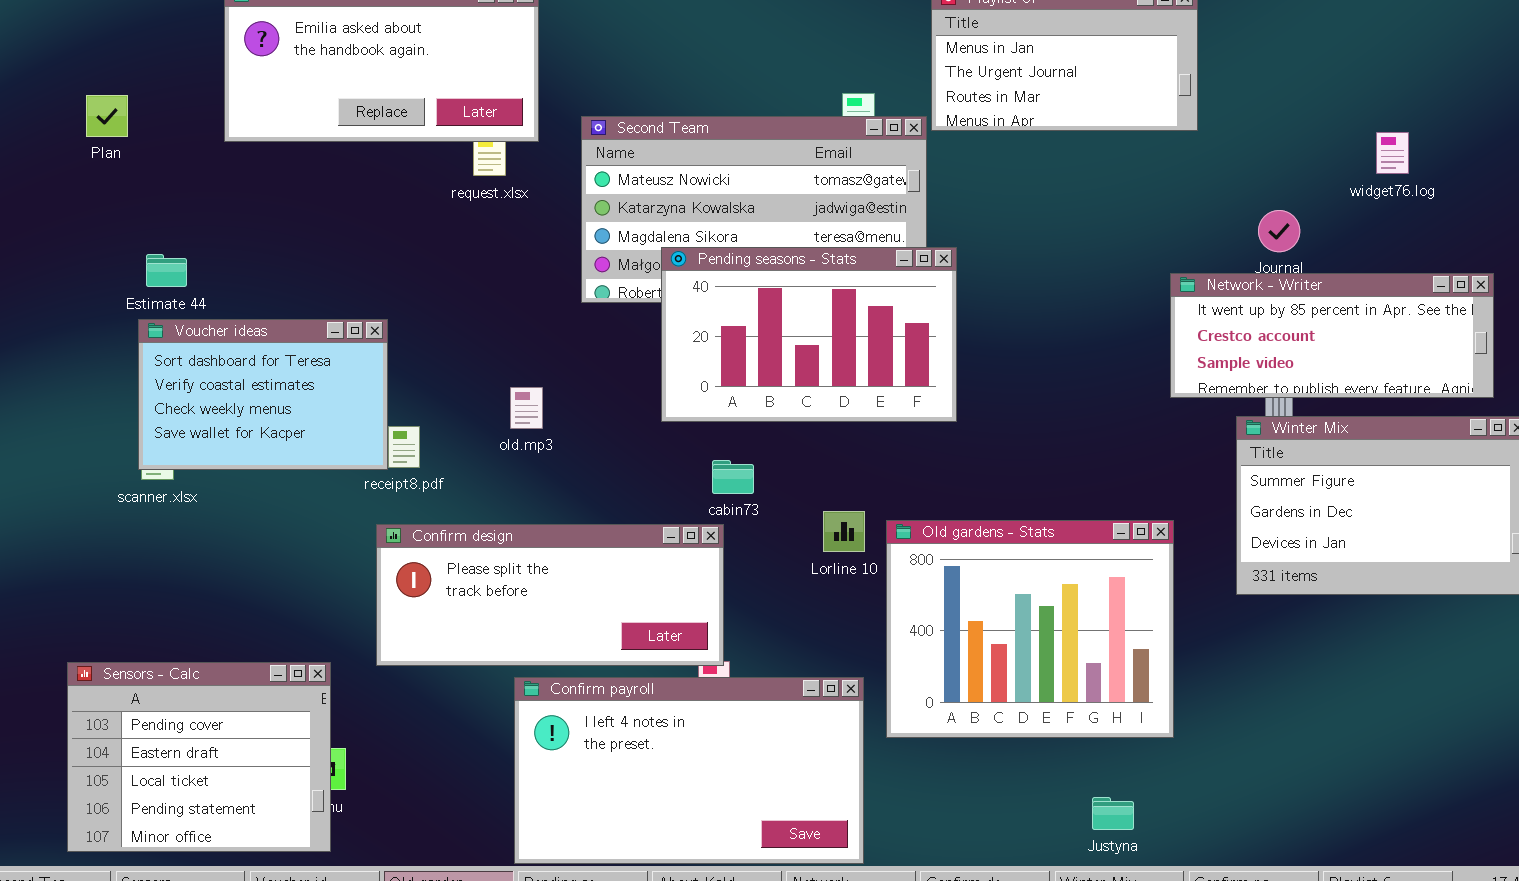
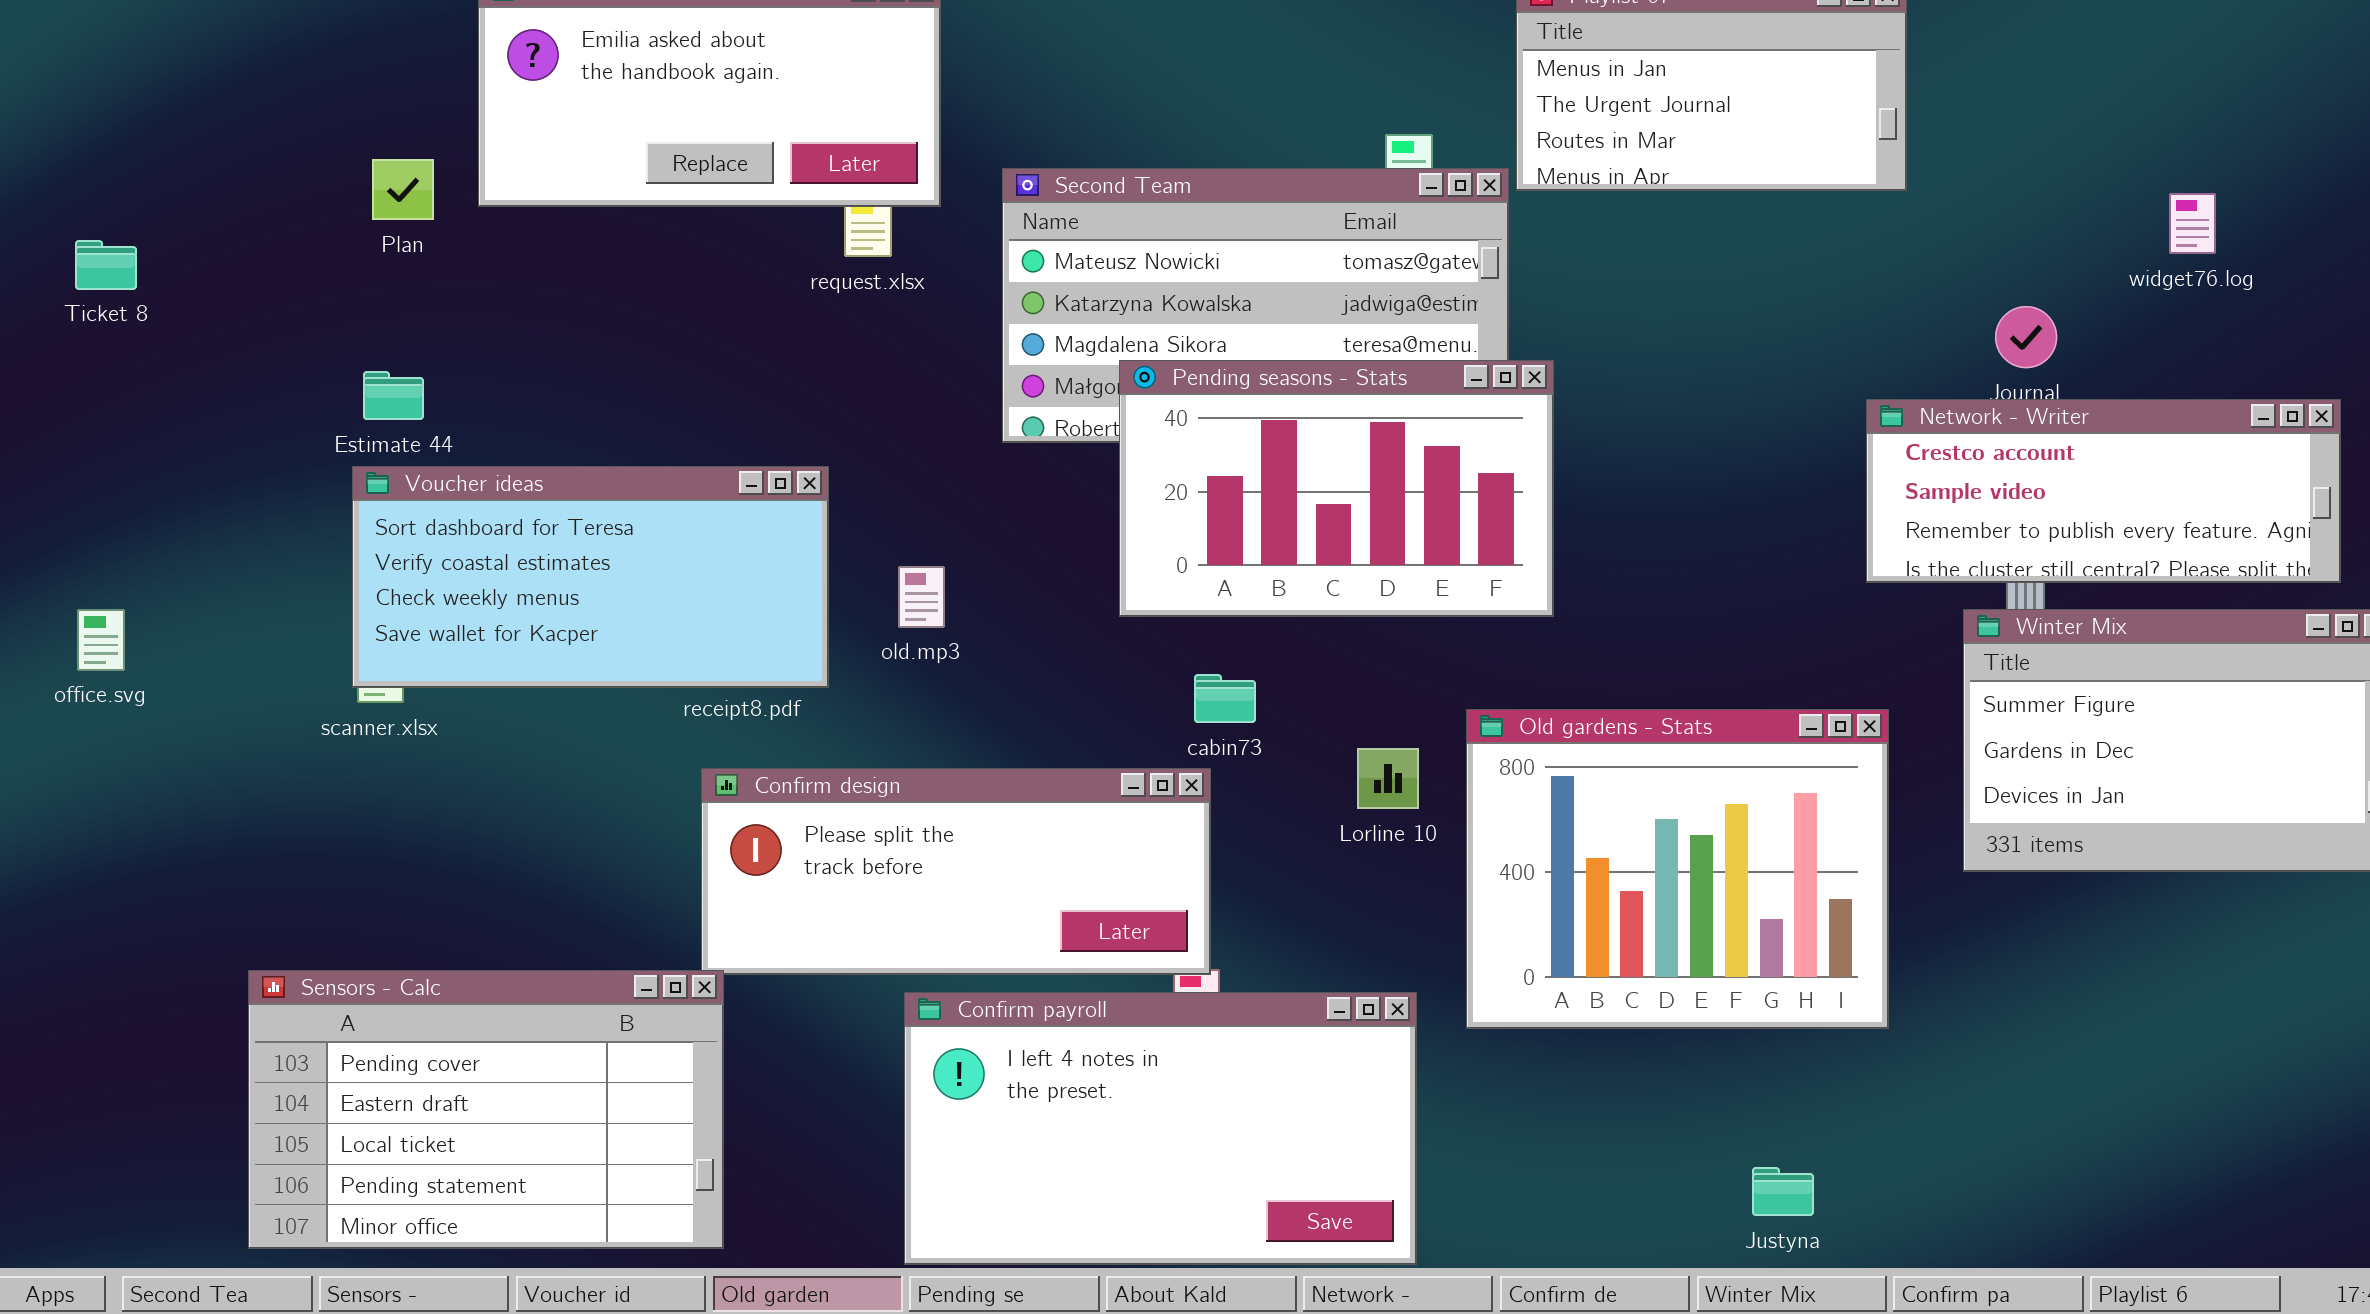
Plan: [86,95,128,137] -> [372,159,434,220], moved
Network - Writer: [1170,273,1494,398] -> [1866,399,2341,583], scrolled down 1 row
Voucher ideas: [138,319,388,470] -> [352,466,829,688], resized
Old gardens - Stats: [886,520,1174,738] -> [1466,709,1889,1029], moved
Sensors - Calc: [67,662,331,852] -> [248,970,724,1249], resized

